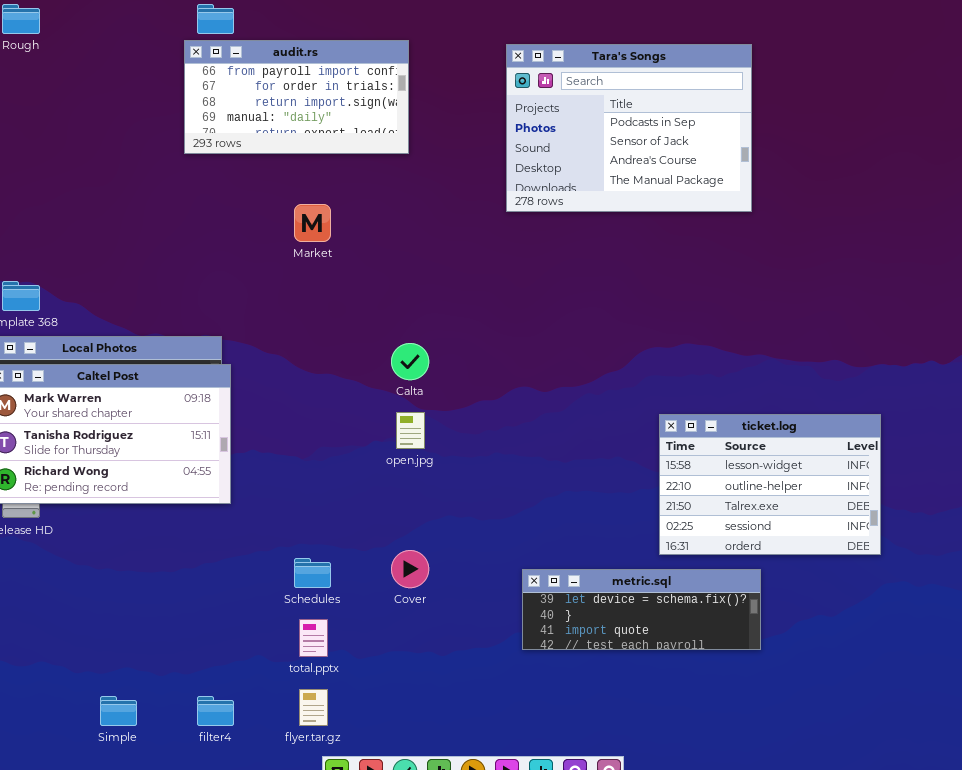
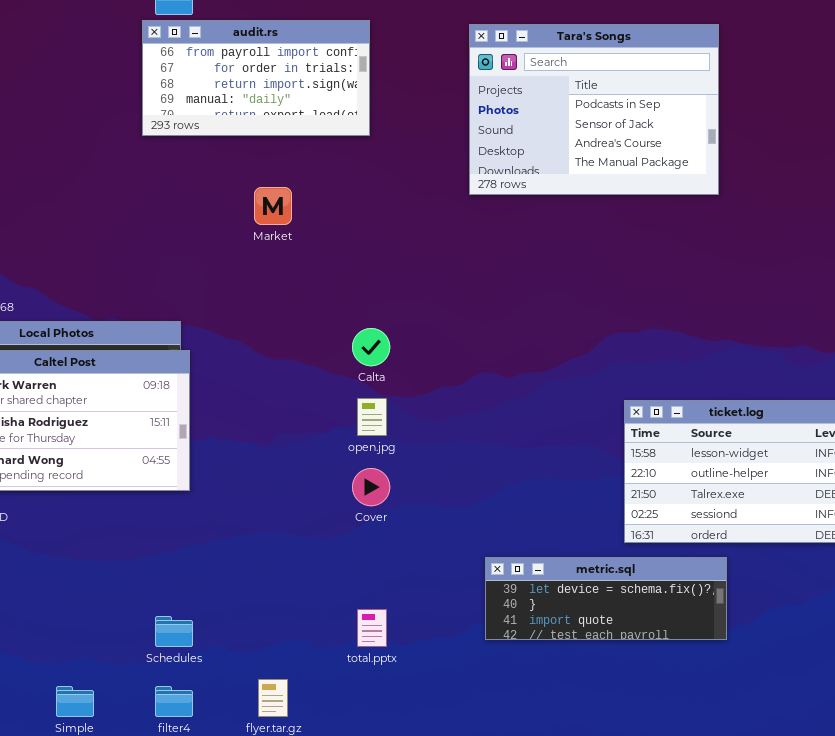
Cover: [391,550,429,588] -> [352,468,390,506], moved
Schedules: [294,558,331,588] -> [155,616,193,647], moved
total.pptx: [299,619,328,657] -> [357,609,387,647], moved

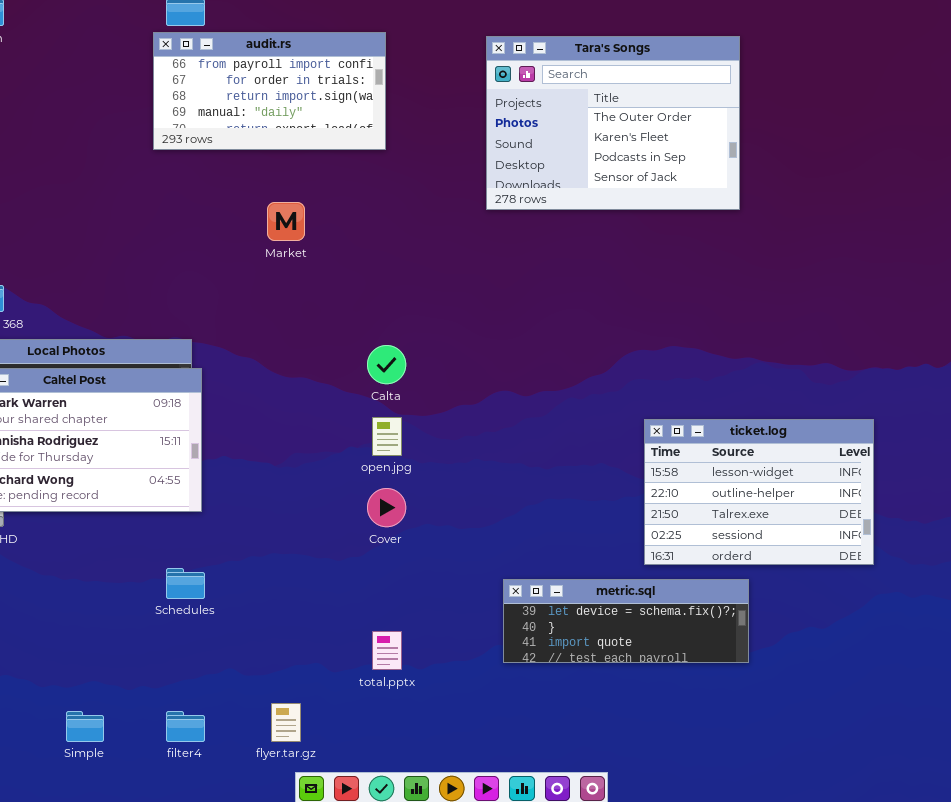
Tara's Songs: [469,24,719,195] -> [486,36,740,210], scrolled up 2 rows
Schedules: [155,616,193,647] -> [166,568,205,599], moved

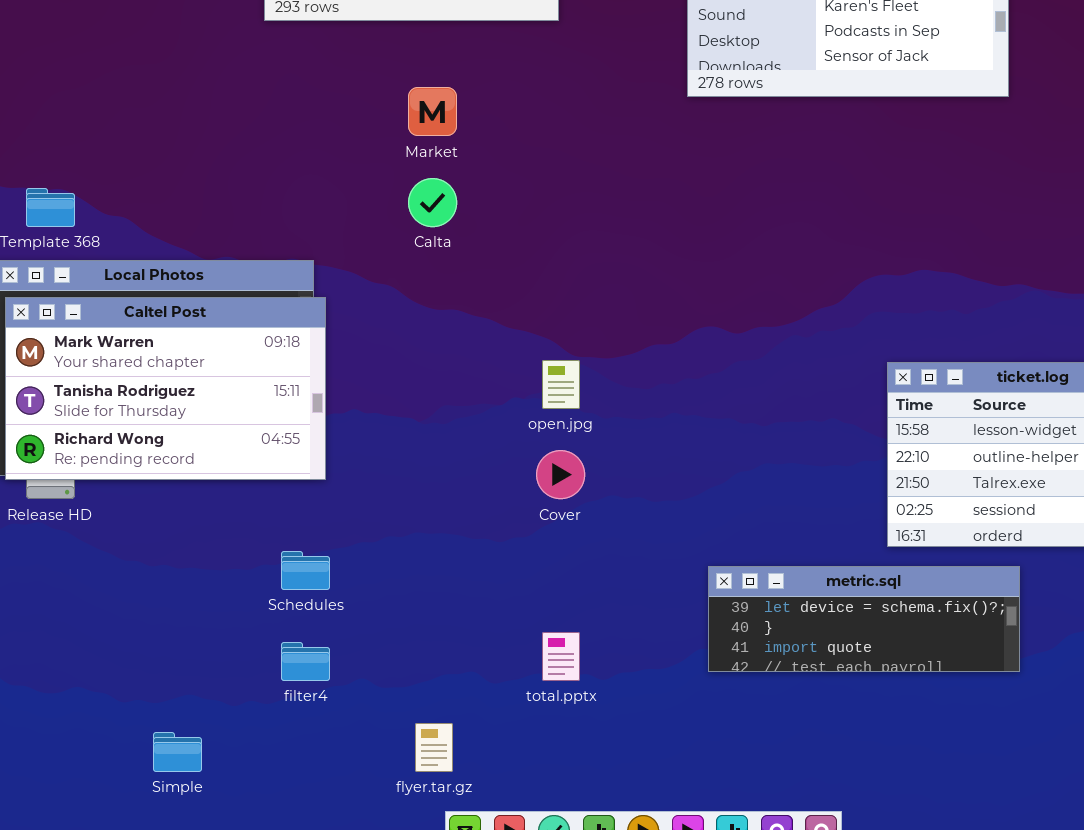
Calta: [367,345,406,384] -> [408,178,457,227], moved
filter4: [166,711,205,742] -> [281,642,330,681], moved

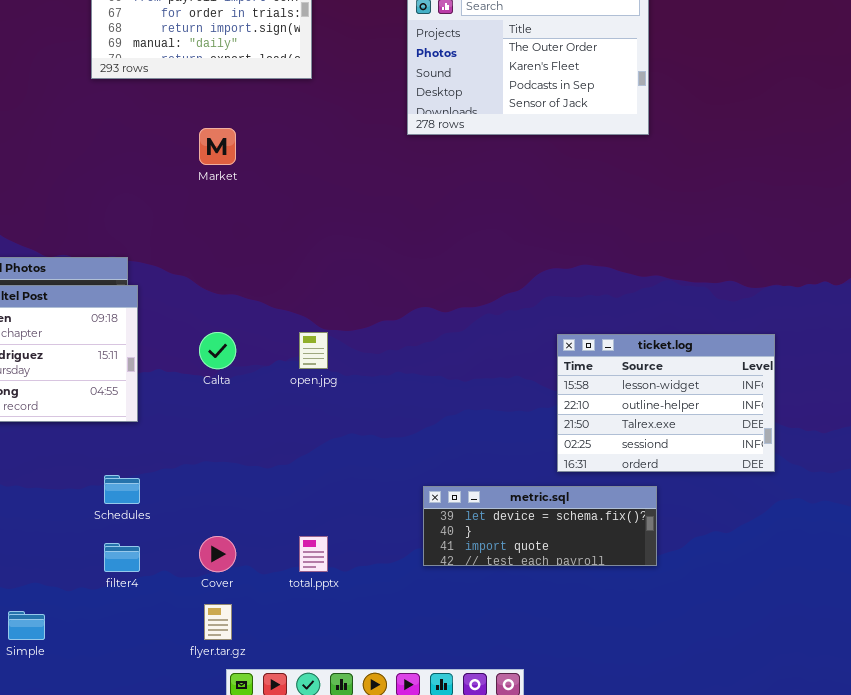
Calta: [408,178,457,227] -> [199,332,236,369], moved
Cover: [536,450,585,499] -> [199,536,236,572], moved

